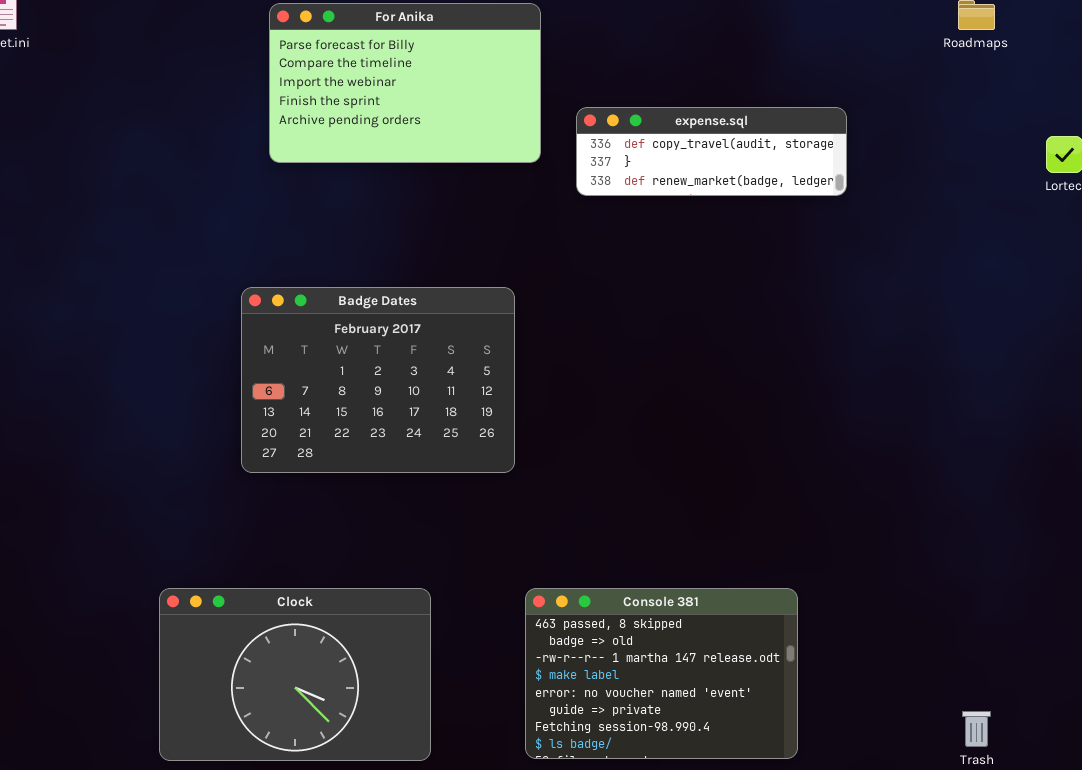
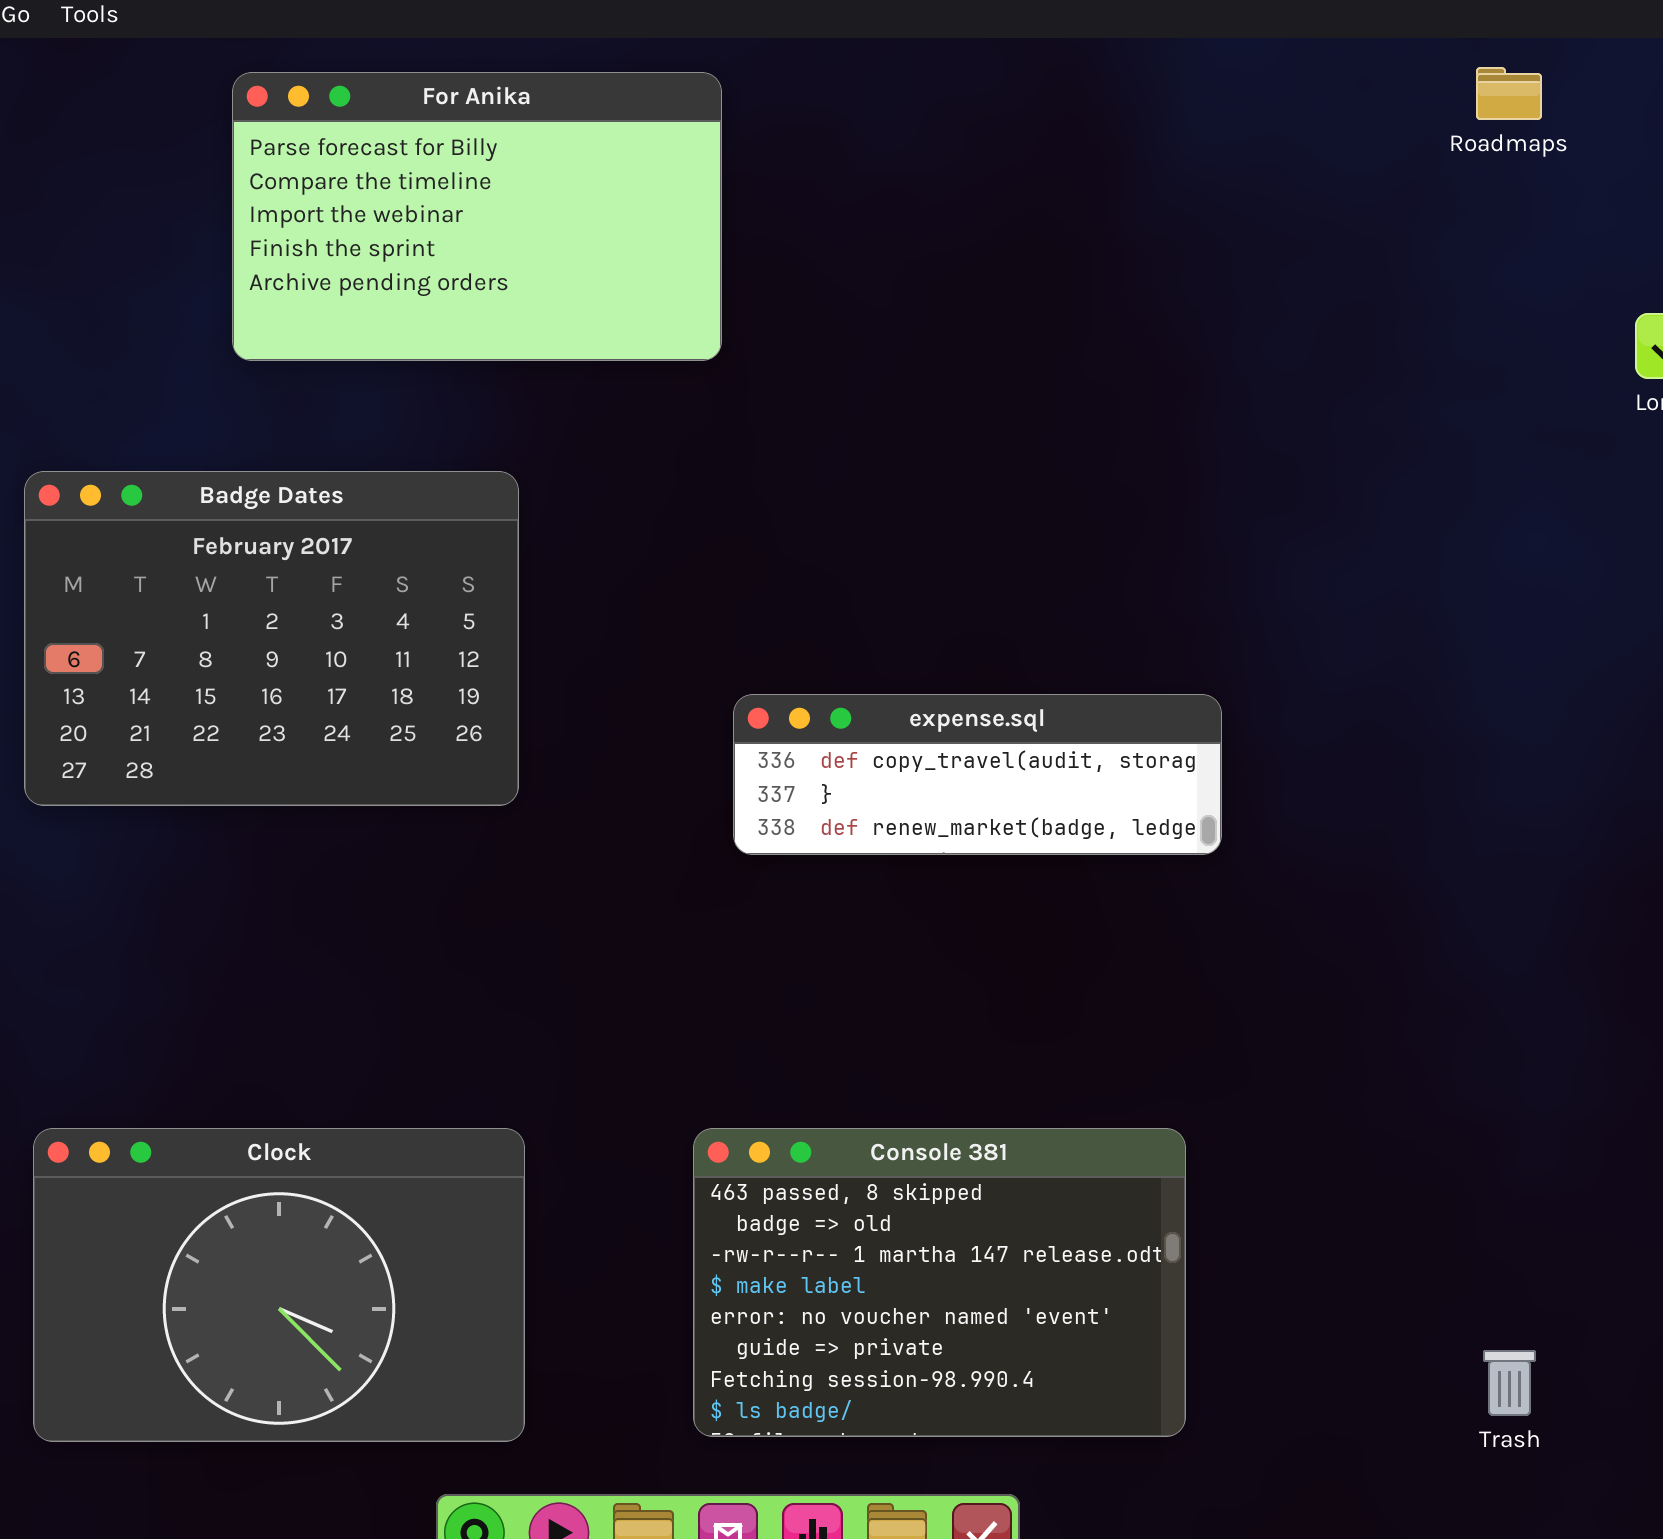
expense.sql: [576,107,847,196] -> [733,694,1222,855], moved
Badge Dates: [241,287,515,473] -> [24,471,519,806], moved

